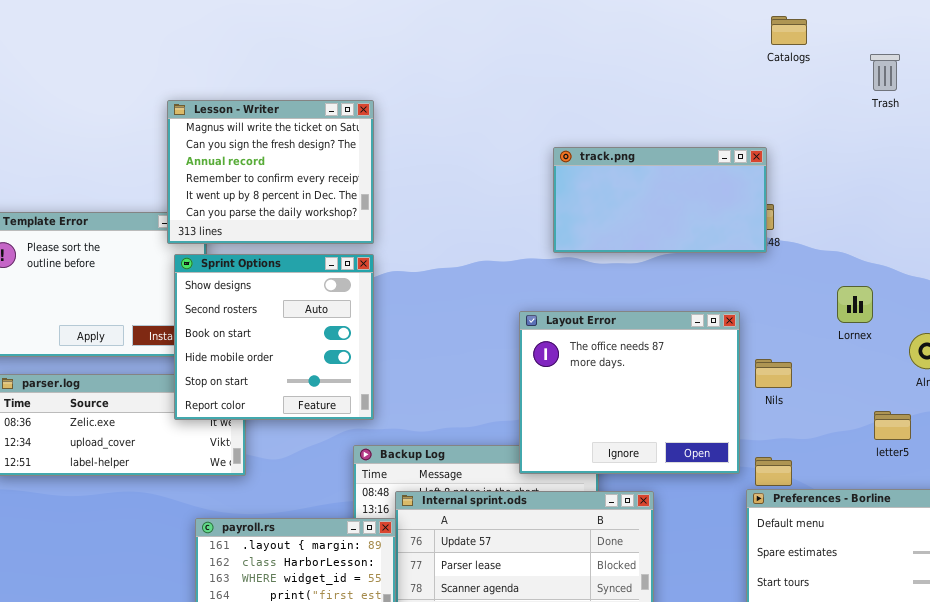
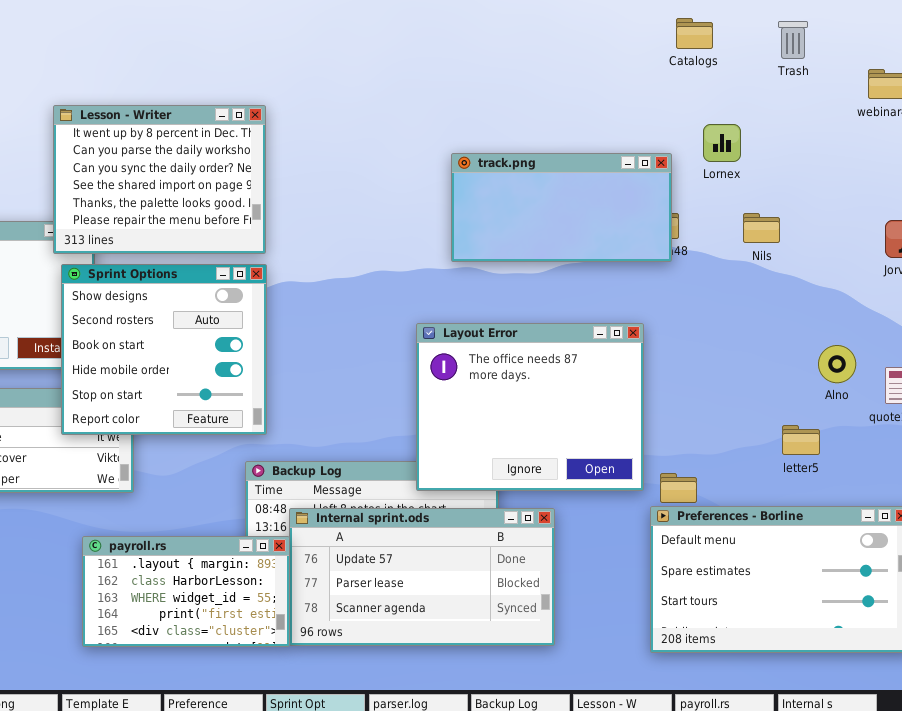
Trash: [870,54,900,91] -> [778,21,808,59], moved
Lesson - Writer: [167,100,374,244] -> [53,105,266,254], scrolled down 4 rows
Lornex: [837,286,873,323] -> [703,124,741,162], moved
Nils: [755,359,792,388] -> [743,213,780,243], moved

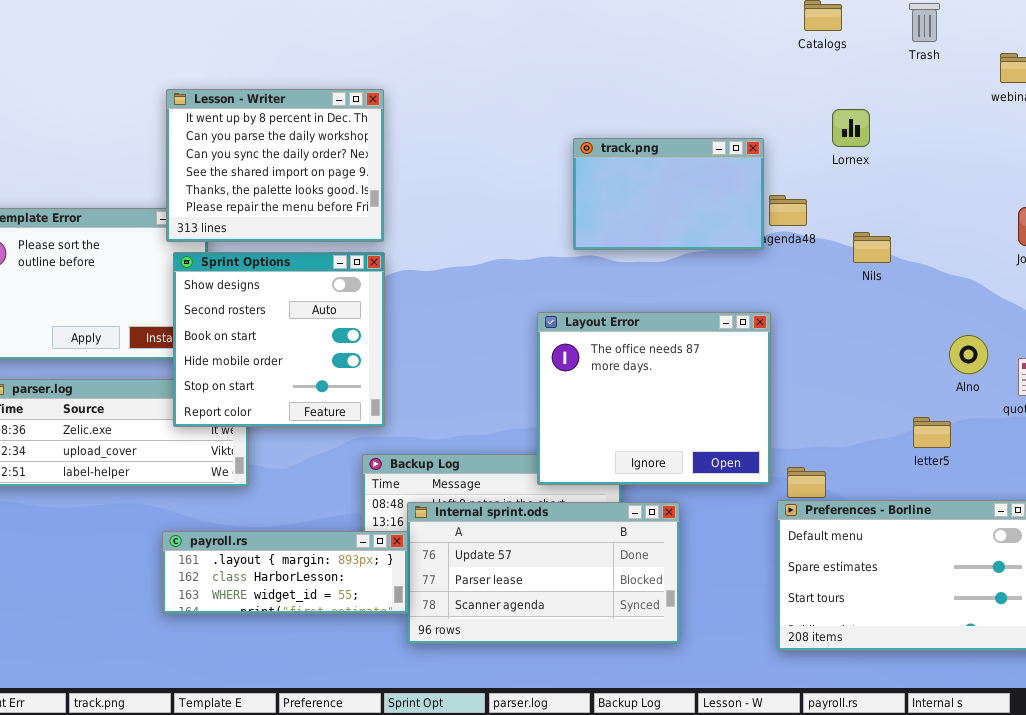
track.png: [451,153,672,262] -> [573,138,764,250], resized
Nils: [743,213,780,243] -> [853,232,891,263], moved
payroll.rs: [82,536,290,647] -> [162,531,408,614], resized

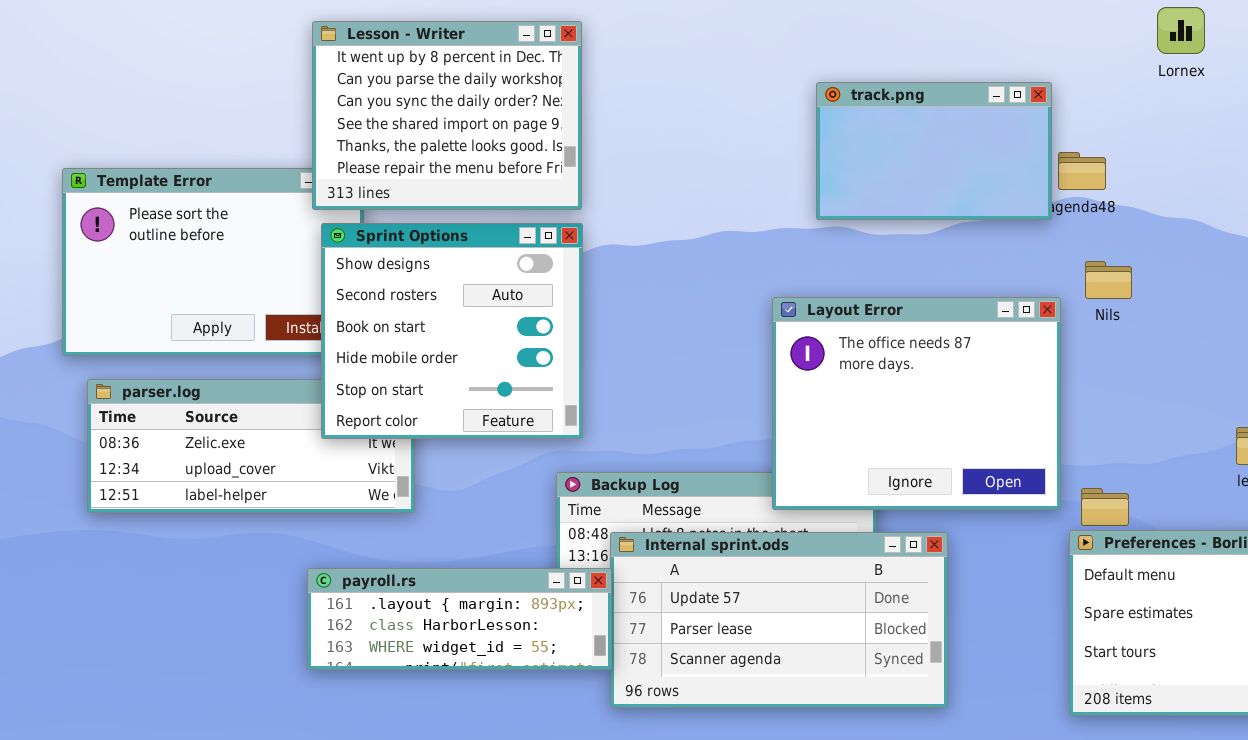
Lornex: [832,109,870,147] -> [1157,7,1205,54], moved
Nils: [853,232,891,263] -> [1085,261,1132,299], moved

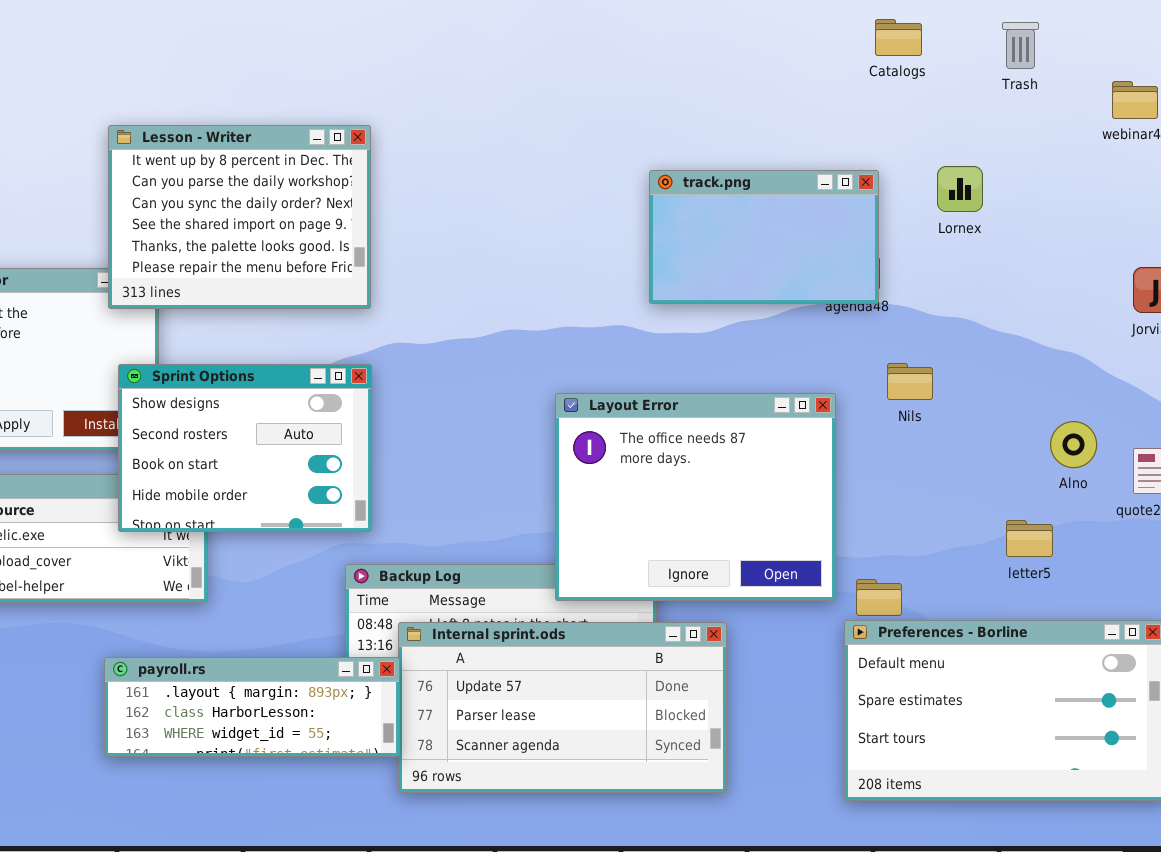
Lornex: [1157,7,1205,54] -> [937,166,983,212], moved
track.png: [816,82,1052,220] -> [649,170,879,304], moved
Sprint Options: [321,223,583,439] -> [118,364,372,532], resized
Nils: [1085,261,1132,299] -> [887,363,933,400], moved

